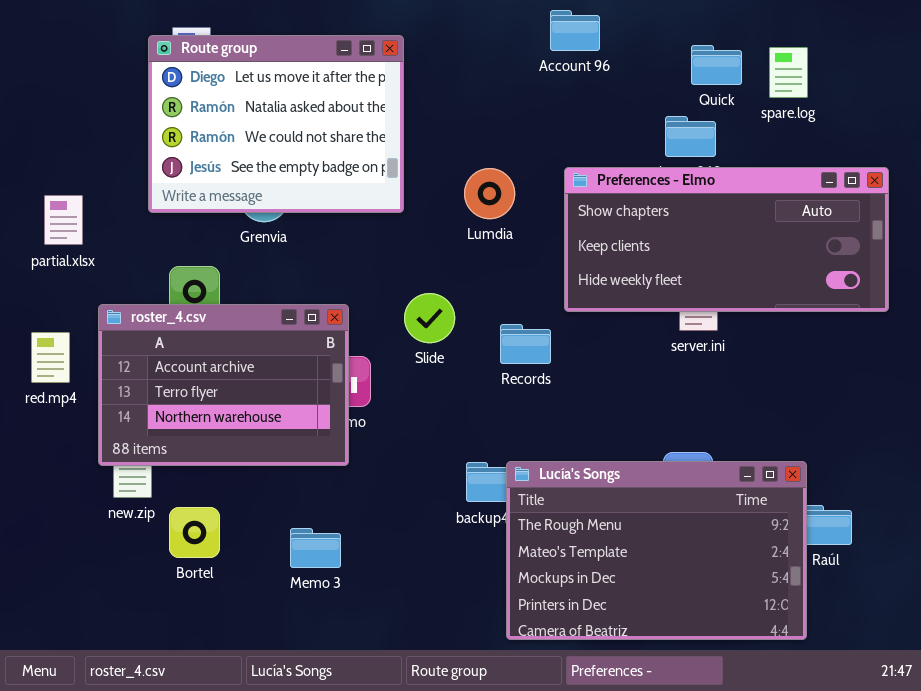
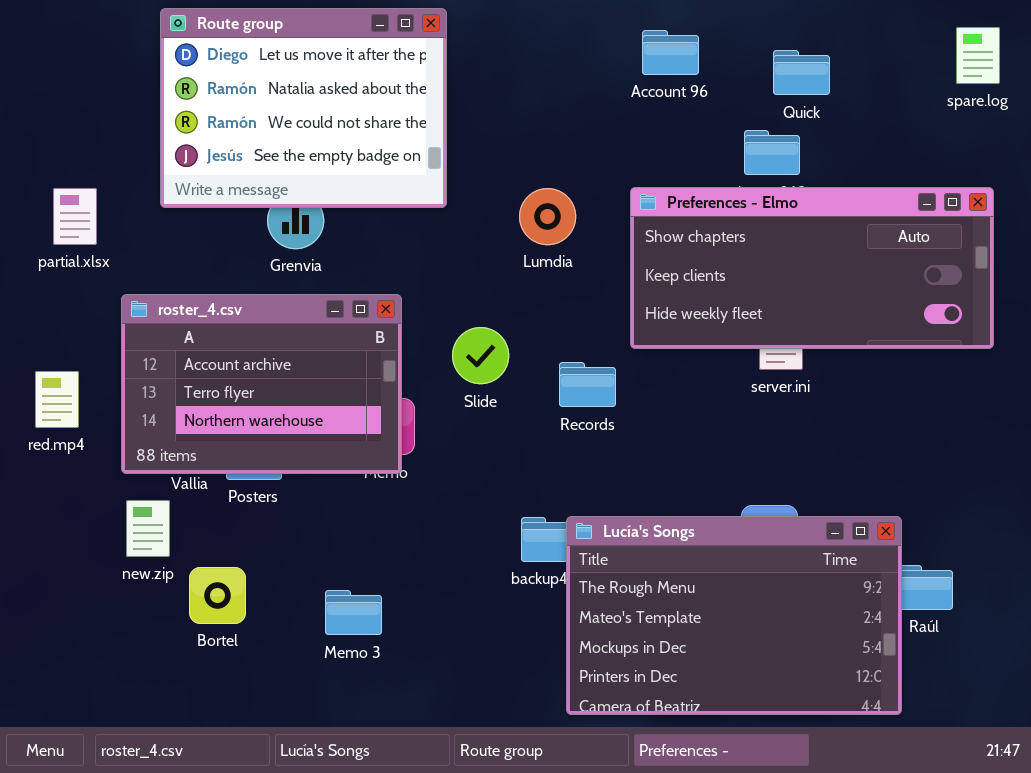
Account 96: [550,10,600,51] -> [642,30,699,75], moved
Route group: [148,35,404,213] -> [160,8,447,208], moved
spare.log: [769,47,808,98] -> [956,27,1000,84], moved
partial.xlsx: [44,195,83,245] -> [53,188,97,245], moved
roster_4.csv: [98,304,349,466] -> [121,294,402,474], moved

